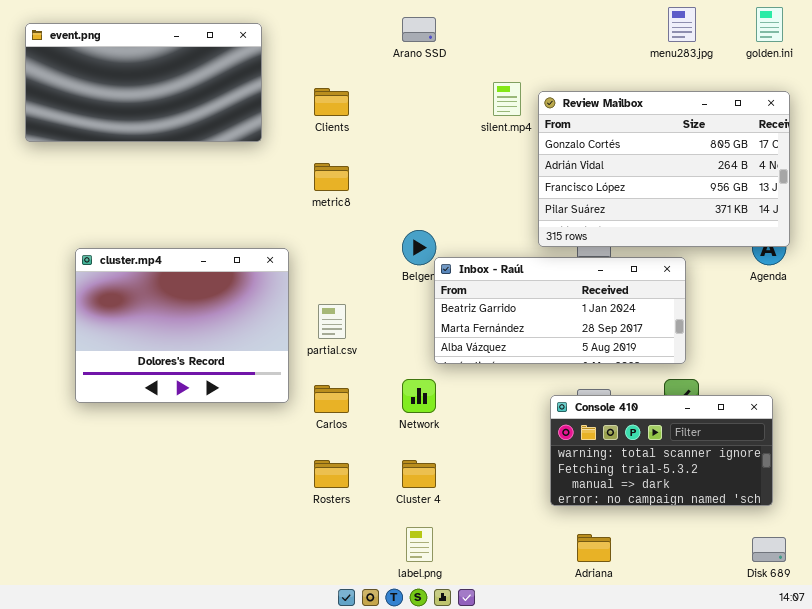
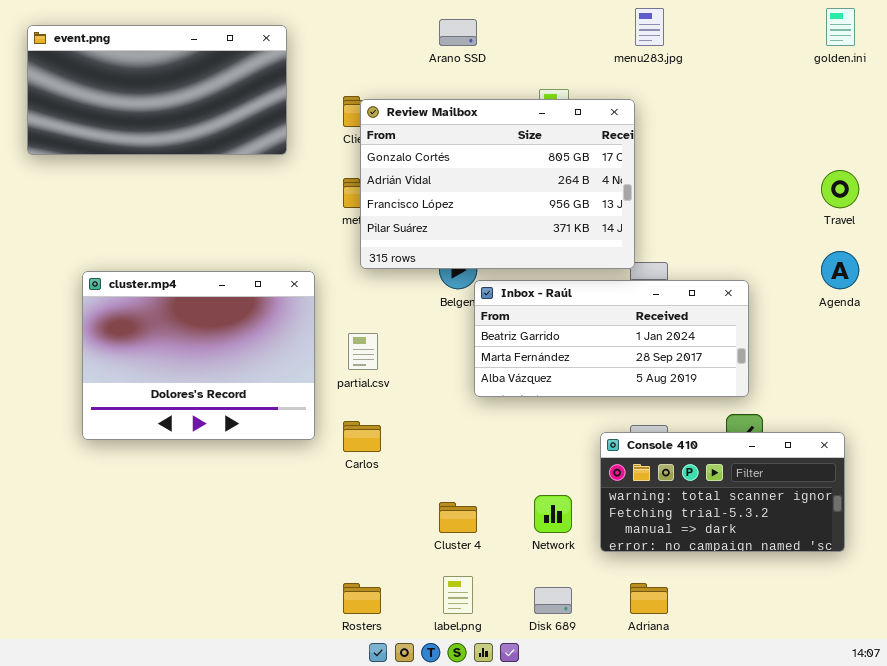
menu283.jpg: [668,7,696,42] -> [635,8,664,46], moved
Review Mailbox: [538,91,790,247] -> [360,99,635,269], moved
Network: [402,379,436,413] -> [534,495,572,533], moved
Rosters: [314,460,349,488] -> [343,583,381,614], moved
Disk 689: [752,537,786,562] -> [534,587,572,614], moved

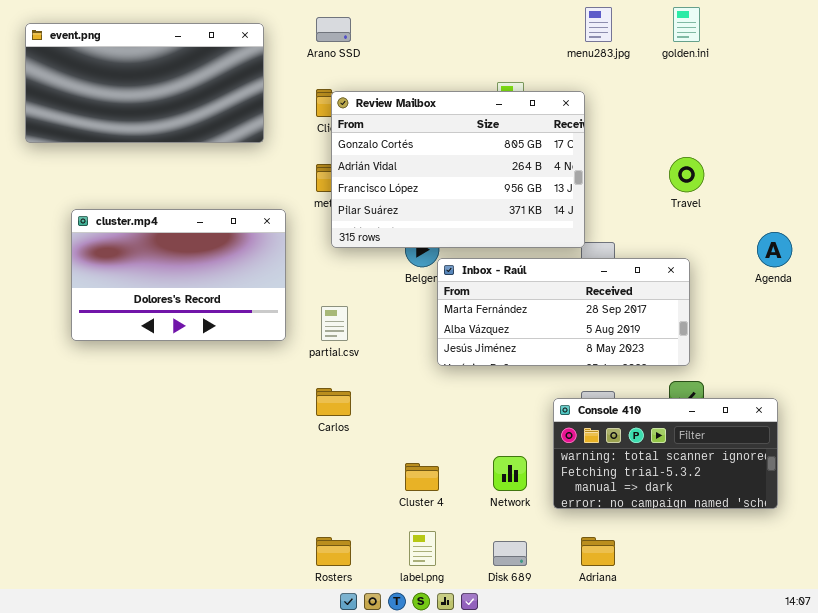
golden.ini: [826,8,855,46] -> [673,7,700,42], moved
Arano SSD: [439,19,477,46] -> [316,17,351,42], moved
Travel: [821,170,859,208] -> [669,157,704,192], moved
cluster.mp4: [82,271,315,440] -> [71,209,286,341], moved, resized
Inbox - Raúl: [474,280,749,397] -> [437,258,690,366], scrolled down 1 row

